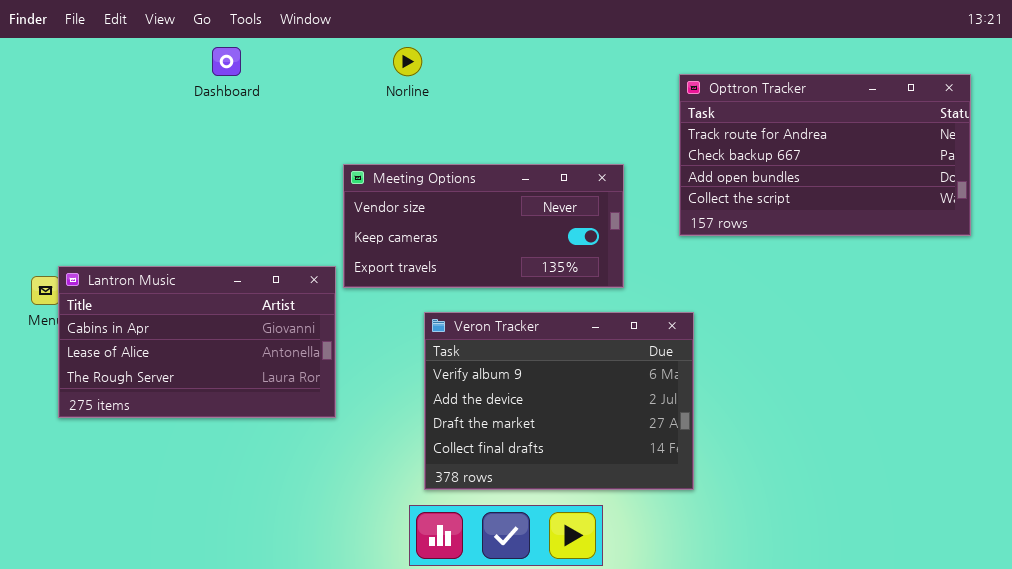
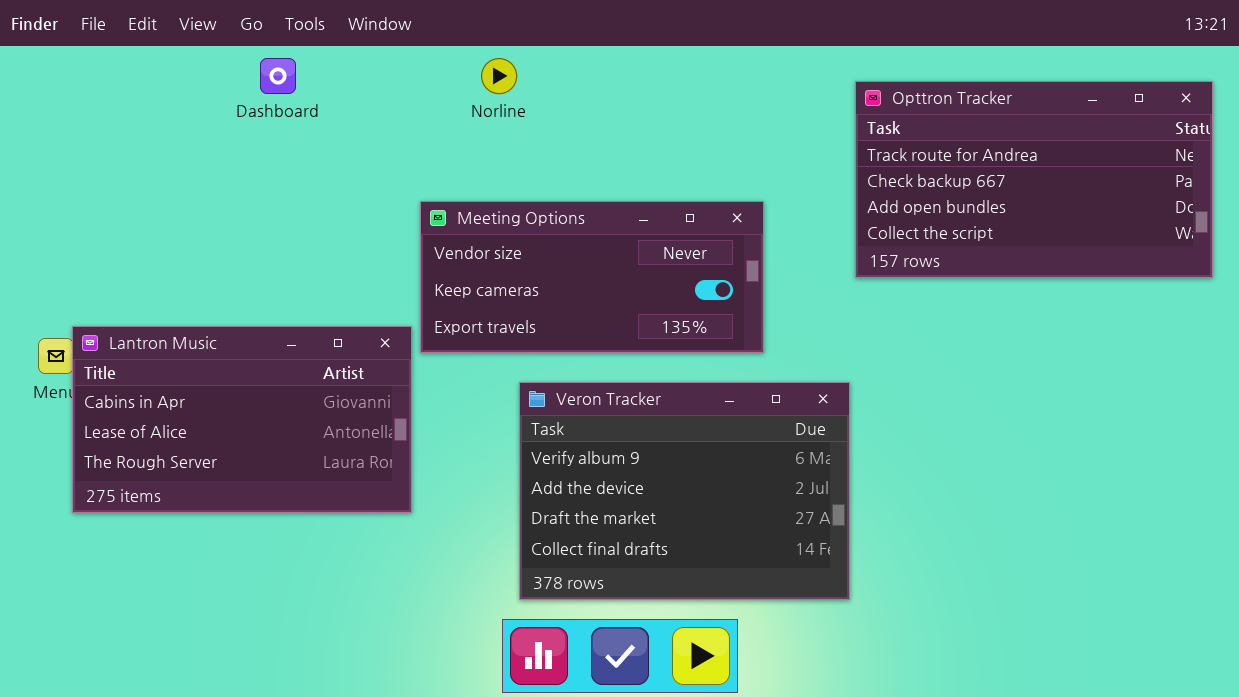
Opttron Tracker: [679,74,971,236] -> [855,81,1213,278], moved

